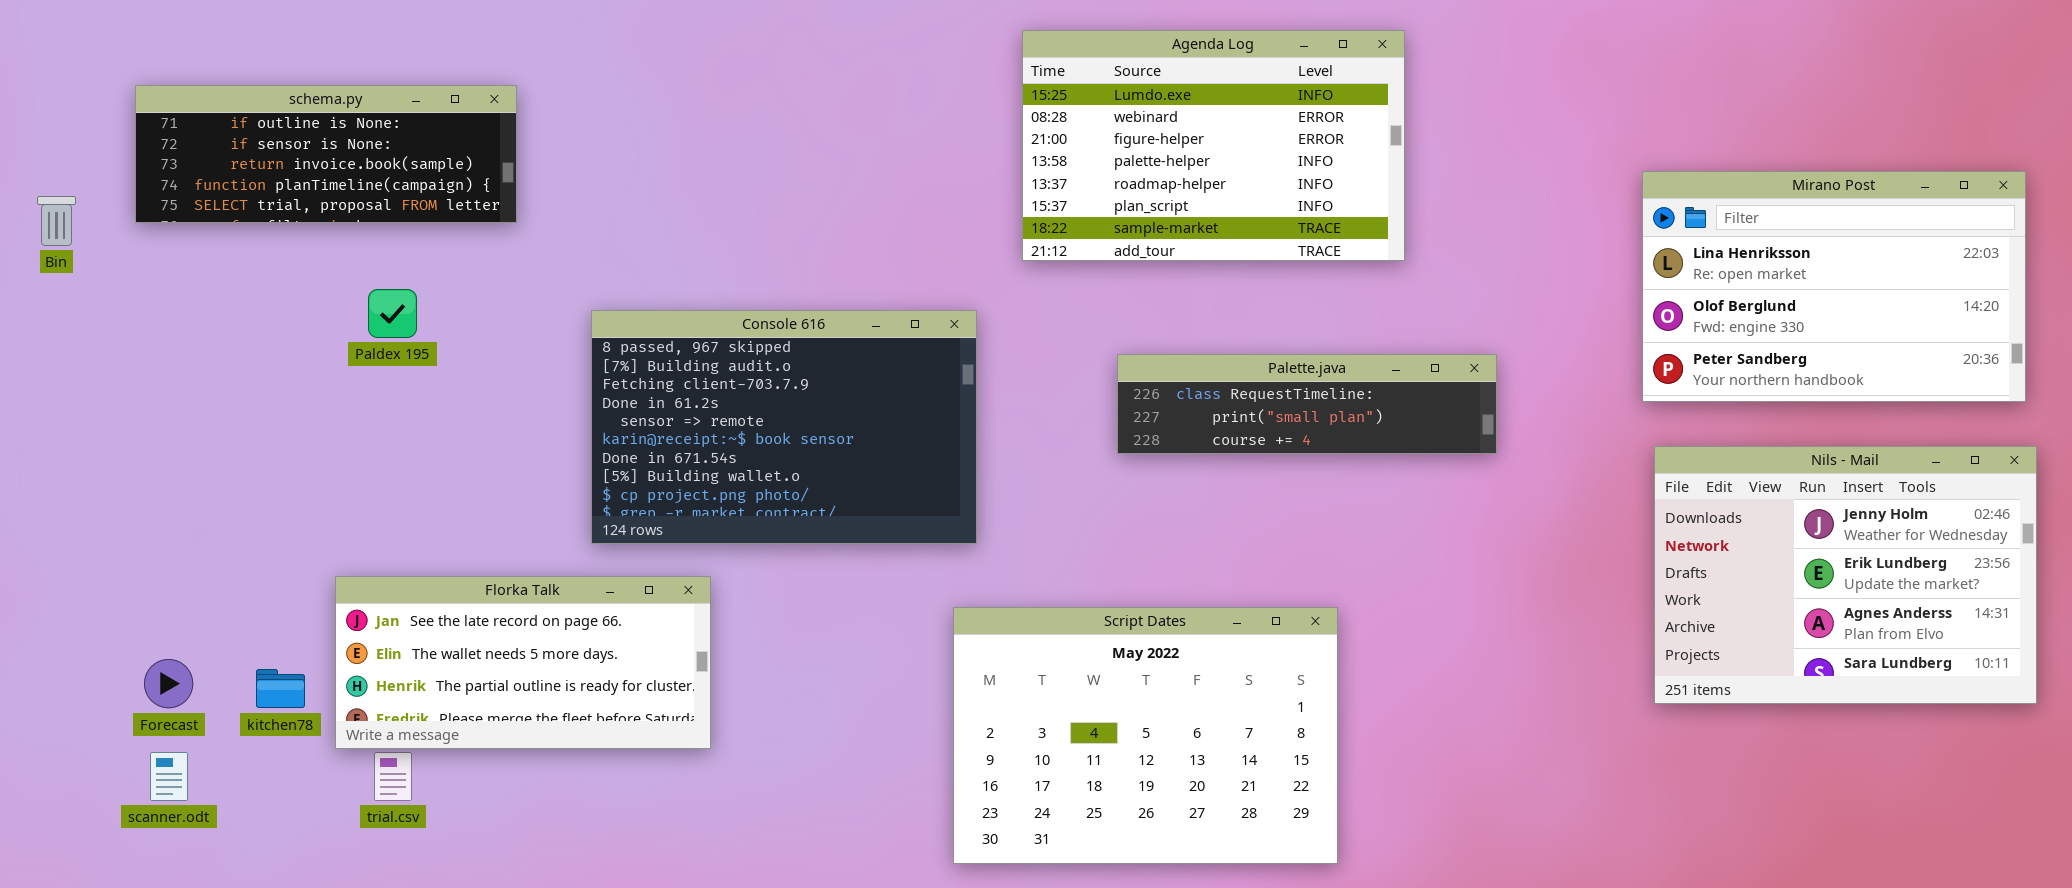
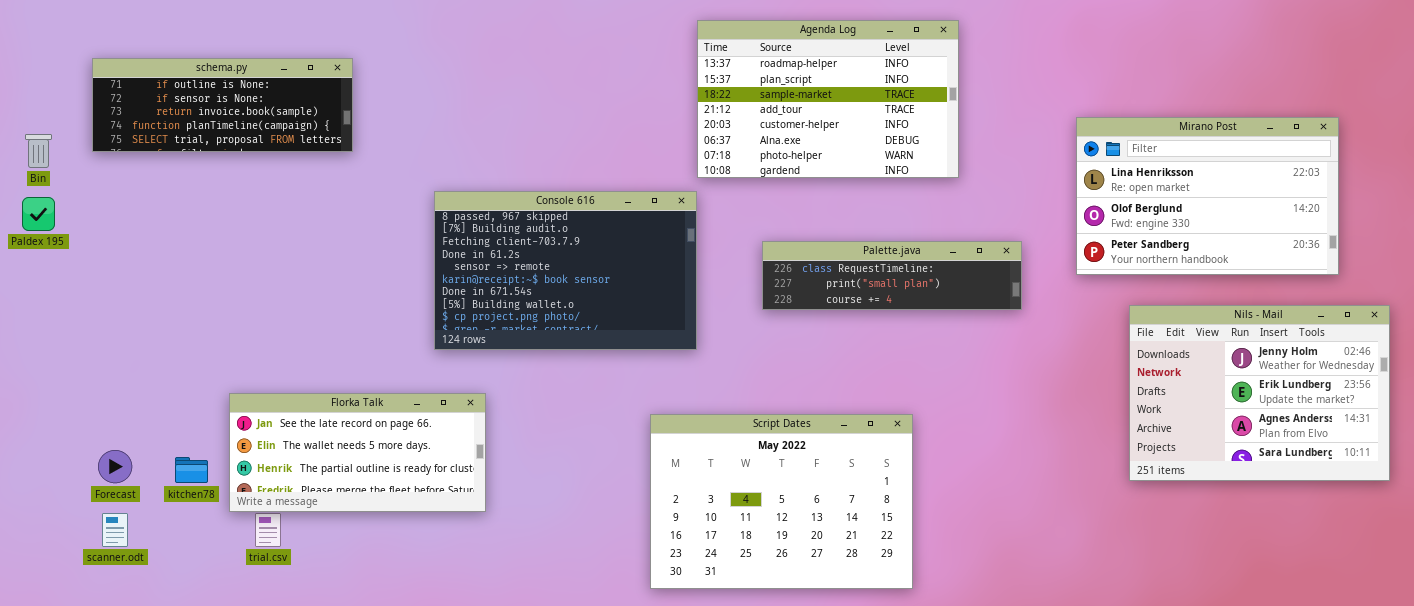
Agenda Log: [1022,30,1405,261] -> [697,20,959,178], scrolled down 4 rows
Mirano Post: [1642,171,2026,402] -> [1076,117,1339,275], moved
Paldex 195: [368,289,417,338] -> [22,197,55,231], moved
Console 616: [591,310,977,544] -> [434,191,697,350], moved

